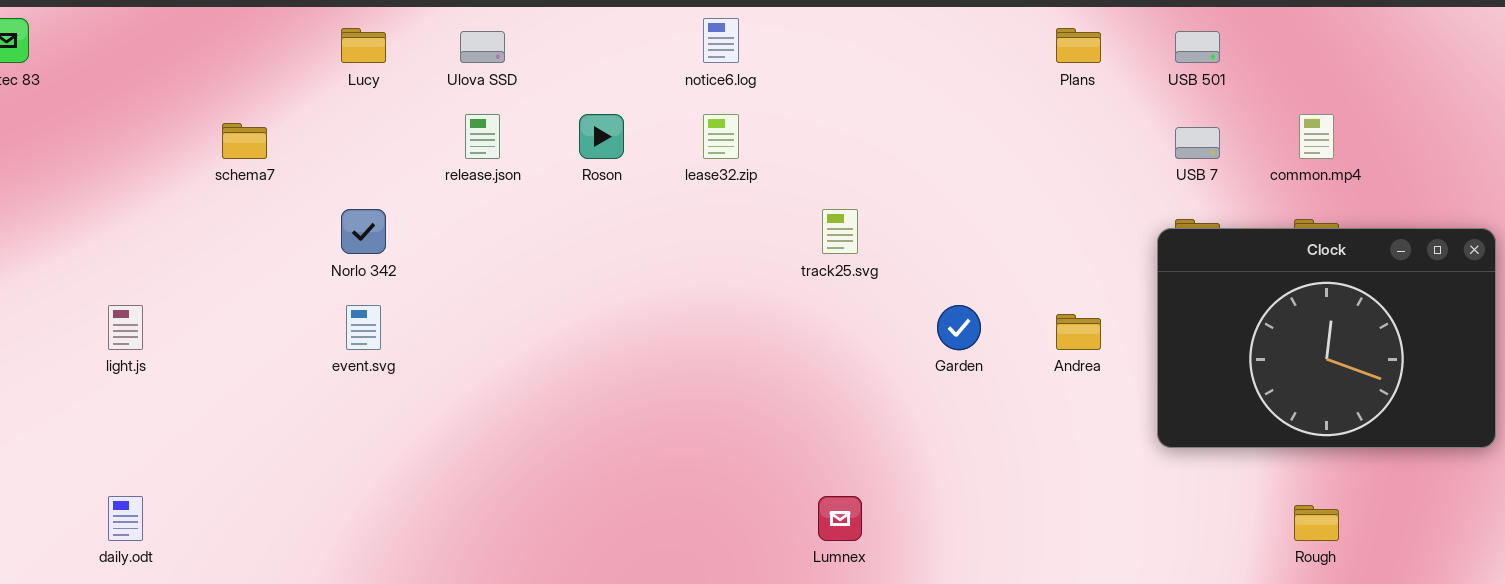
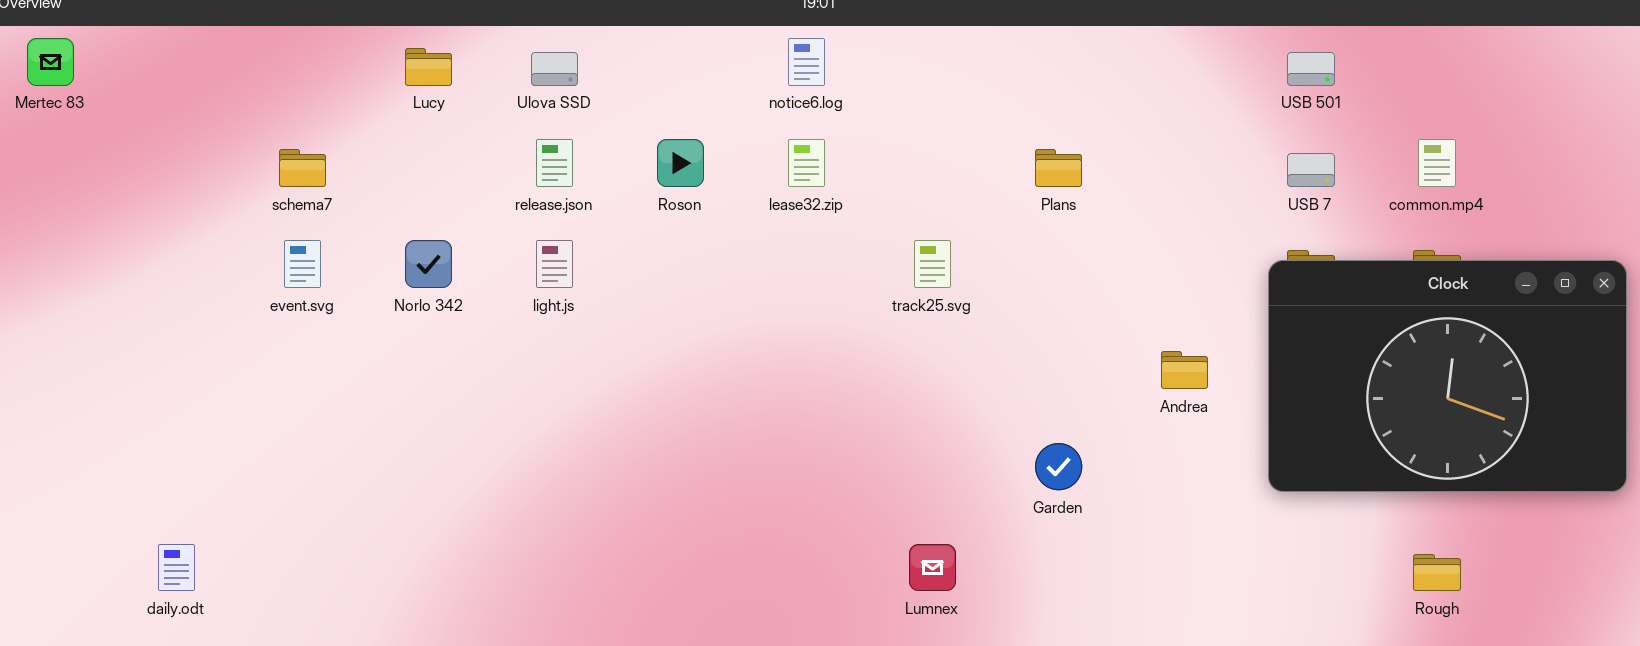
Plans: [1056,28,1101,63] -> [1035,149,1082,187], moved
light.js: [108,305,143,350] -> [536,240,573,288], moved
event.svg: [346,305,381,350] -> [284,240,321,288], moved
Garden: [937,305,981,350] -> [1035,443,1082,490], moved

